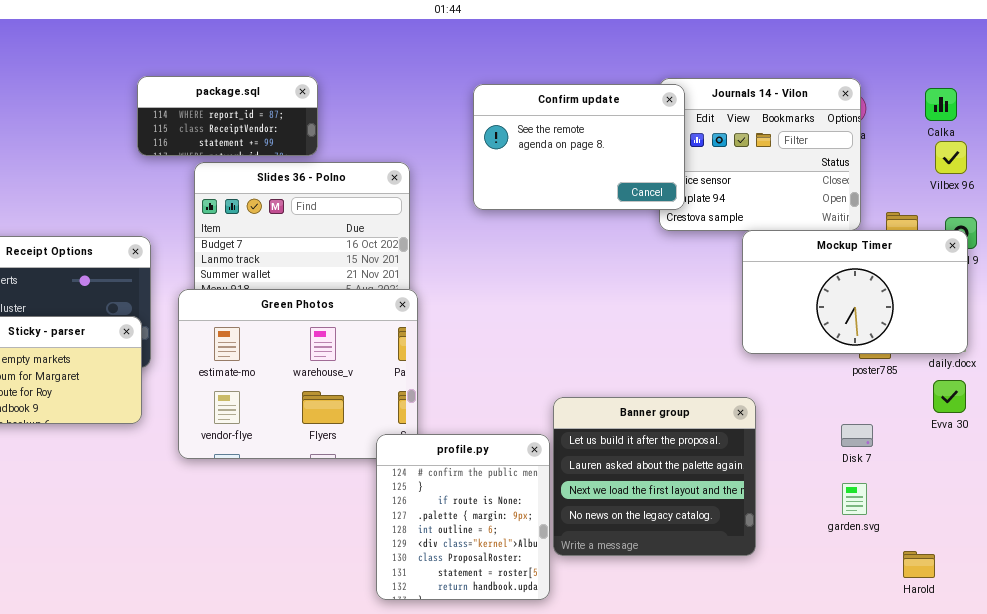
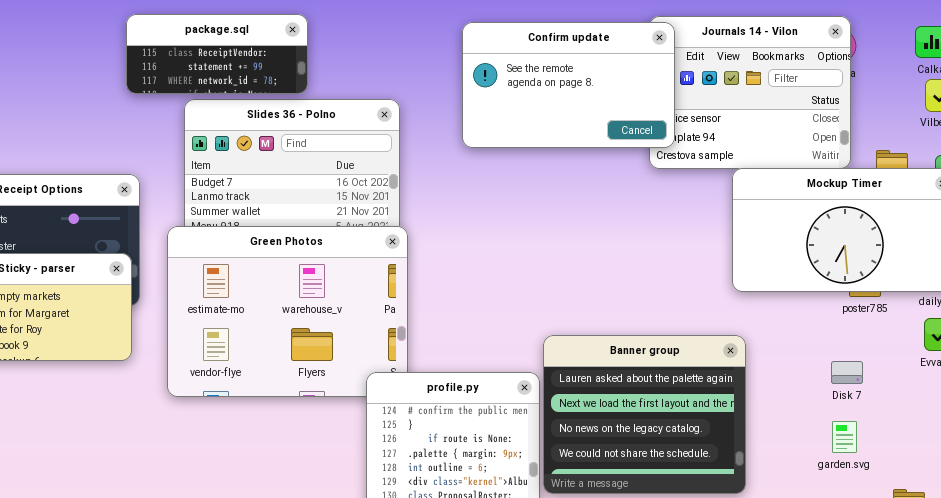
package.sql: [137,76,318,156] -> [126,14,308,94], scrolled down 1 row
Banner group: [553,397,756,556] -> [543,335,746,494], scrolled down 1 row

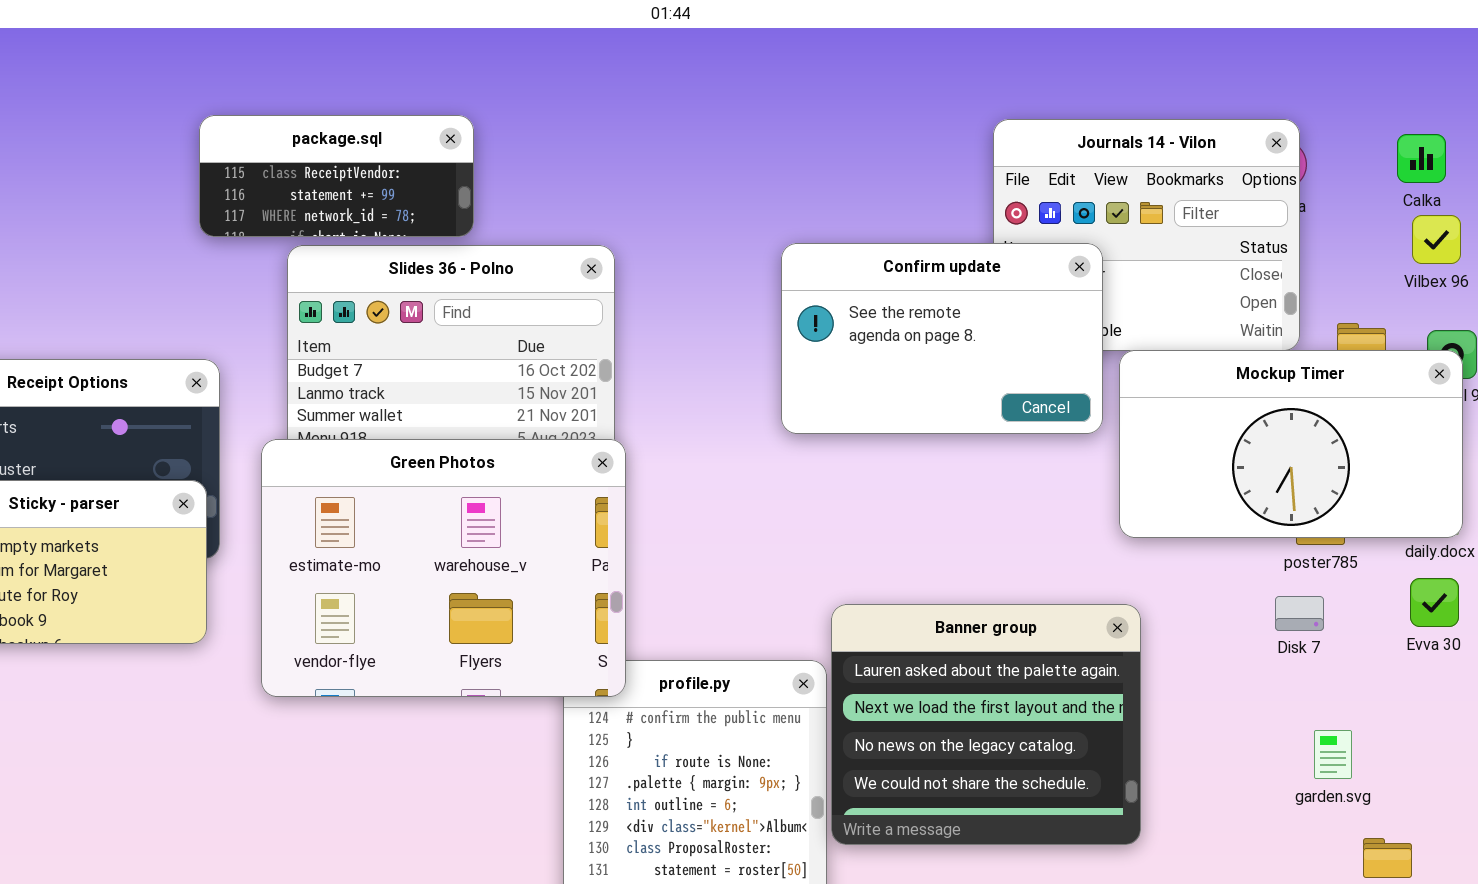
Confirm update: [462,22,675,148] -> [781,243,1103,434], moved
Green Photos: [167,226,408,397] -> [261,439,626,697], raised
Disk 7: [831,361,863,384] -> [1275,596,1324,631], moved
garden.svg: [832,421,857,453] -> [1314,730,1352,779], moved

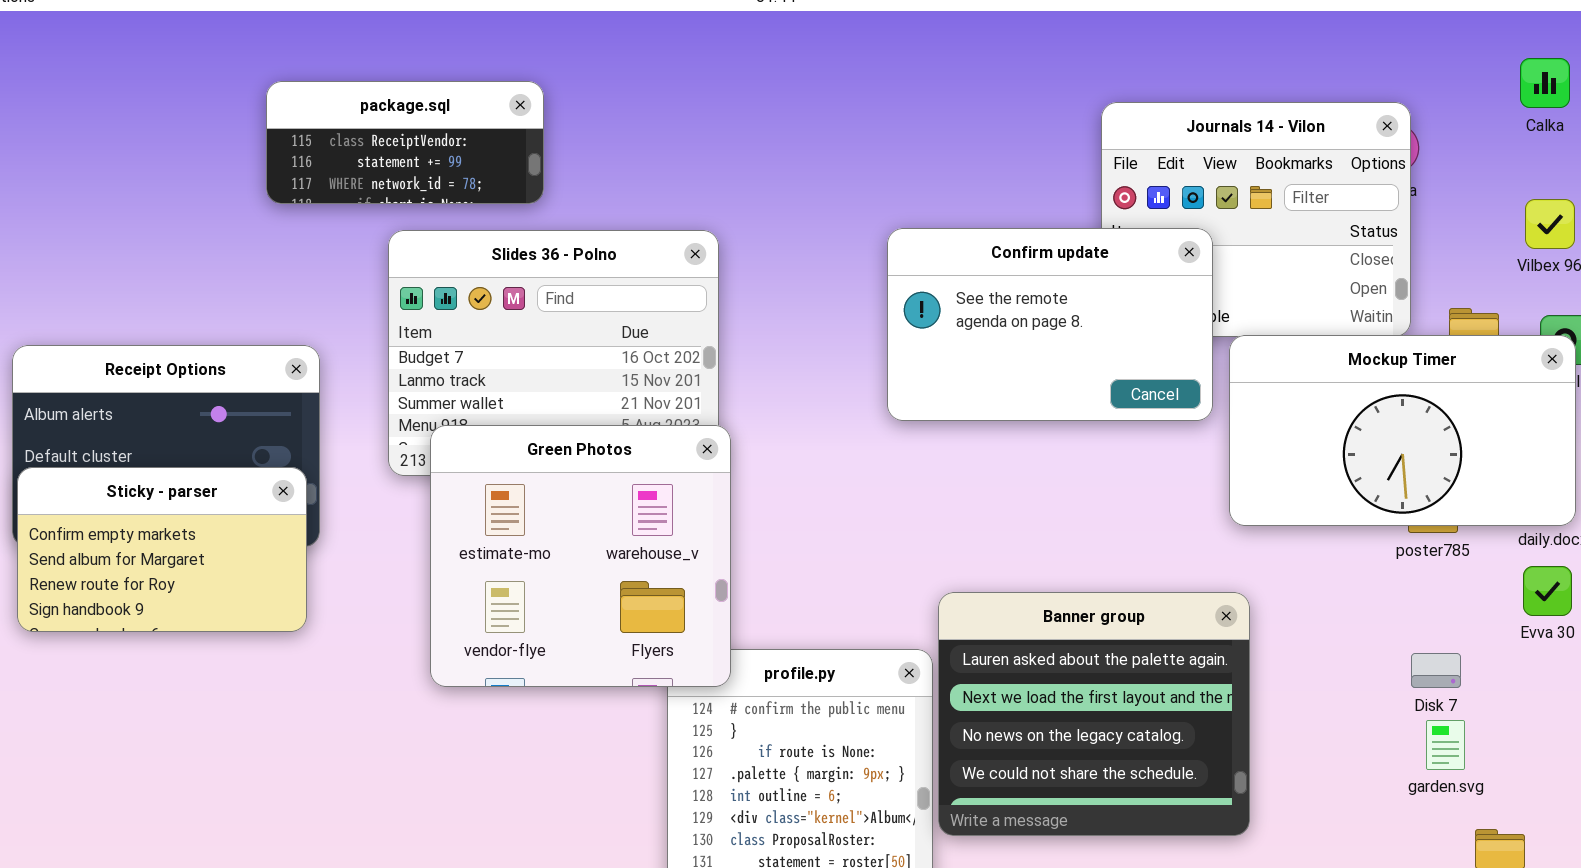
package.sql: [199,115,474,237] -> [266,81,544,204], moved
Calka: [1397,134,1446,183] -> [1520,58,1570,108], moved
Green Photos: [261,439,626,697] -> [430,425,731,687], resized
Disk 7: [1275,596,1324,631] -> [1411,653,1461,688], moved

